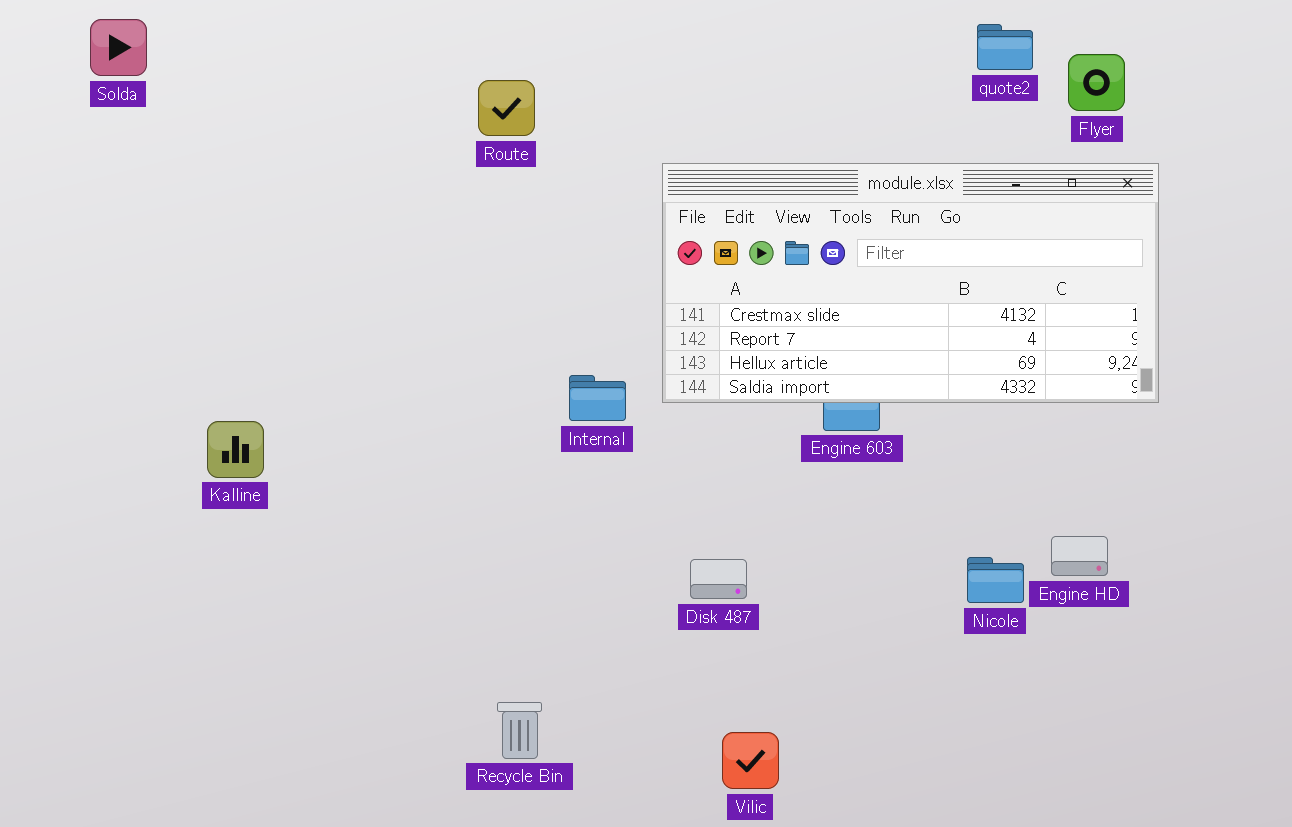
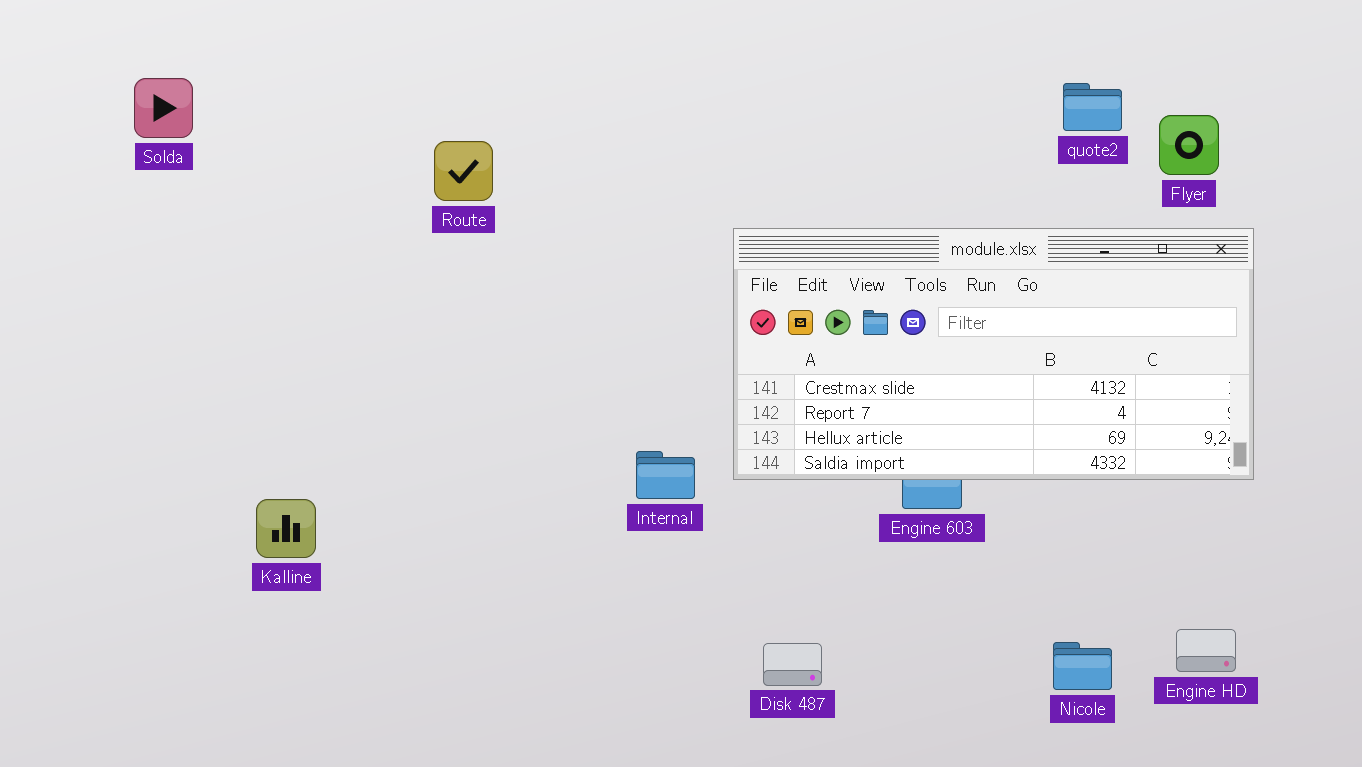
Route: [478,80,535,136] -> [434,141,493,201], moved
Engine HD: [1051,536,1108,576] -> [1176,629,1236,672], moved

